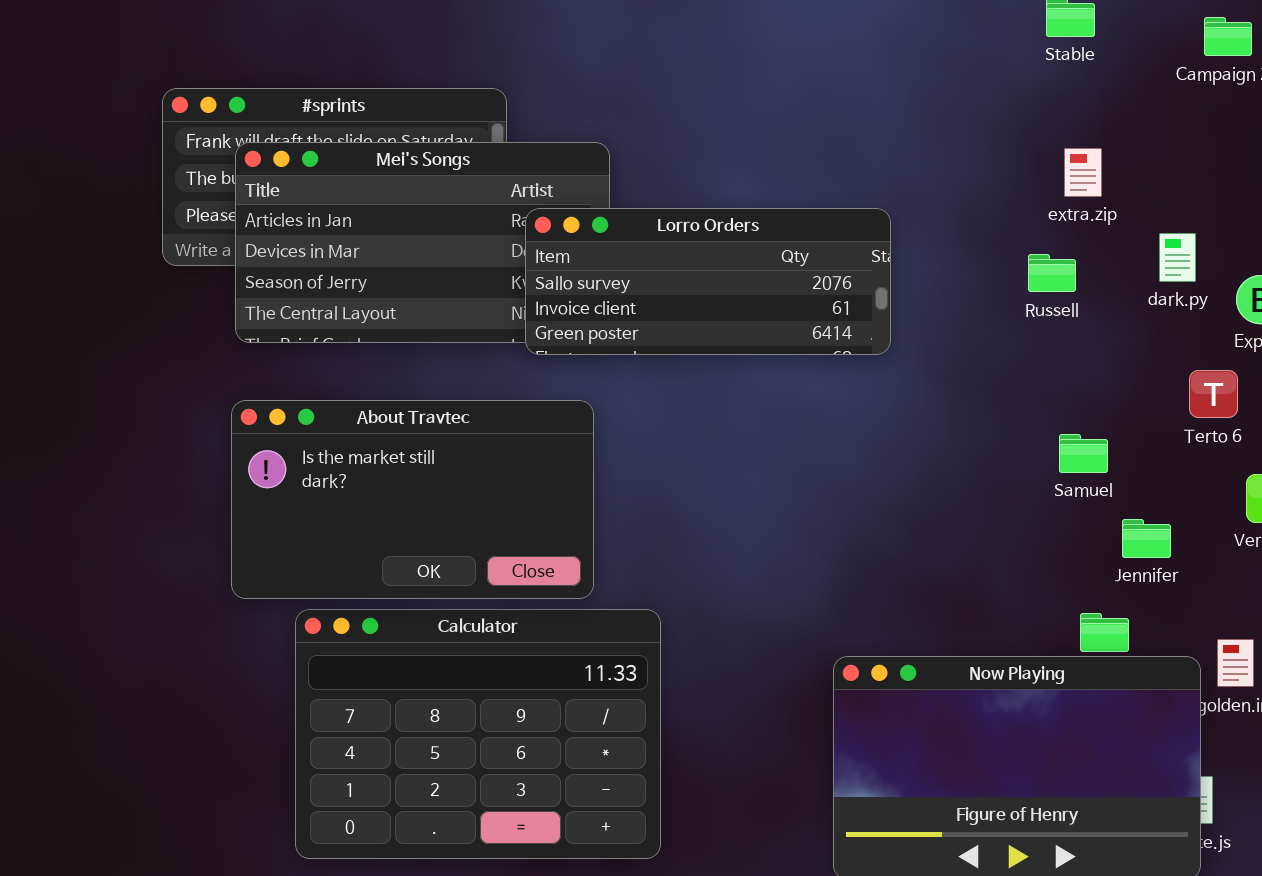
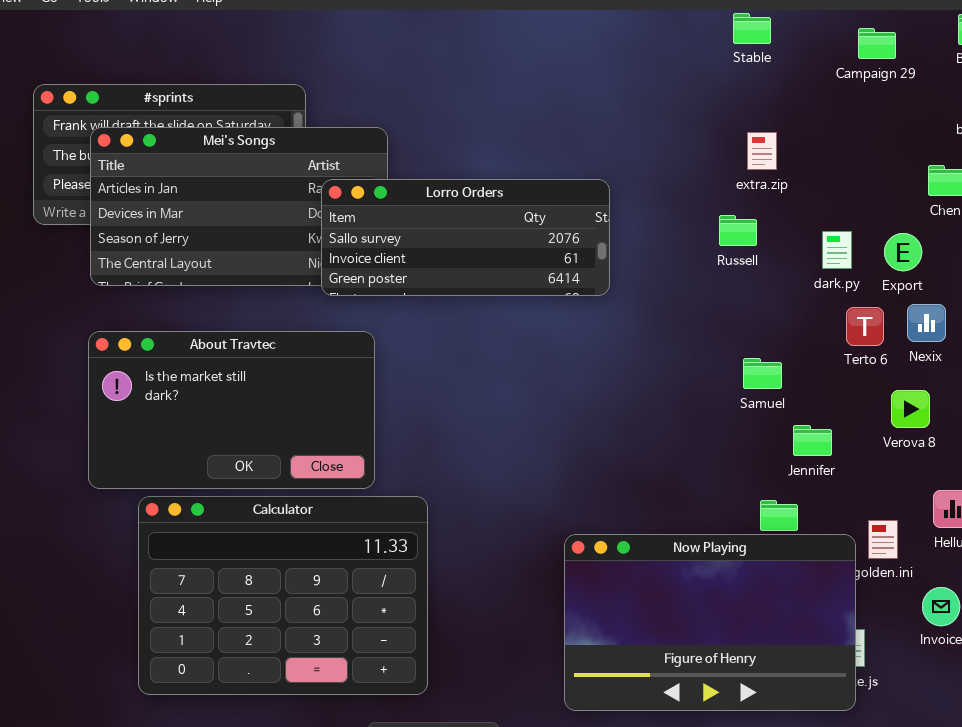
dark.py: [1159,233,1196,282] -> [822,231,852,269], moved

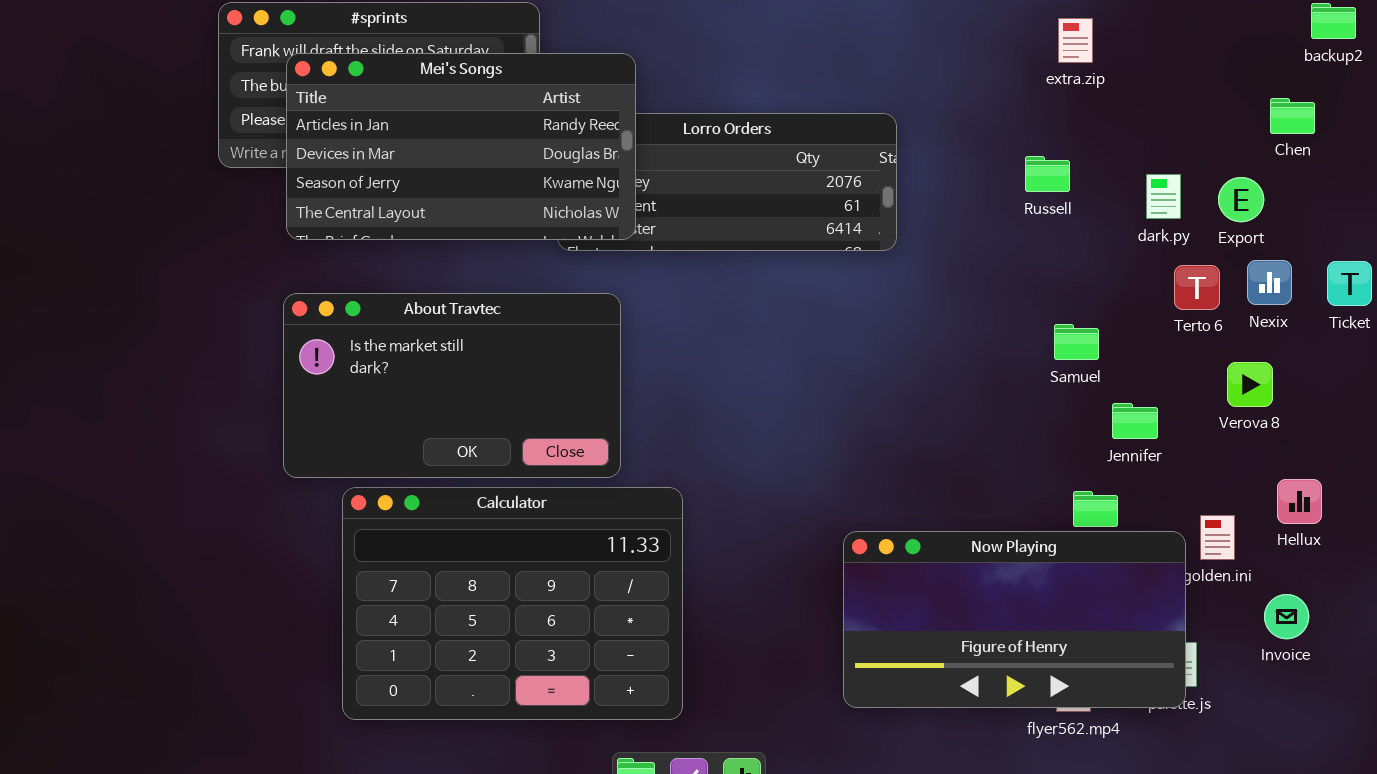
Mei's Songs: [90,127,388,286] -> [286,53,636,240], raised
extra.zip: [747,132,777,170] -> [1058,18,1093,63], moved
Now Playing: [564,534,856,711] -> [843,531,1186,708], resized

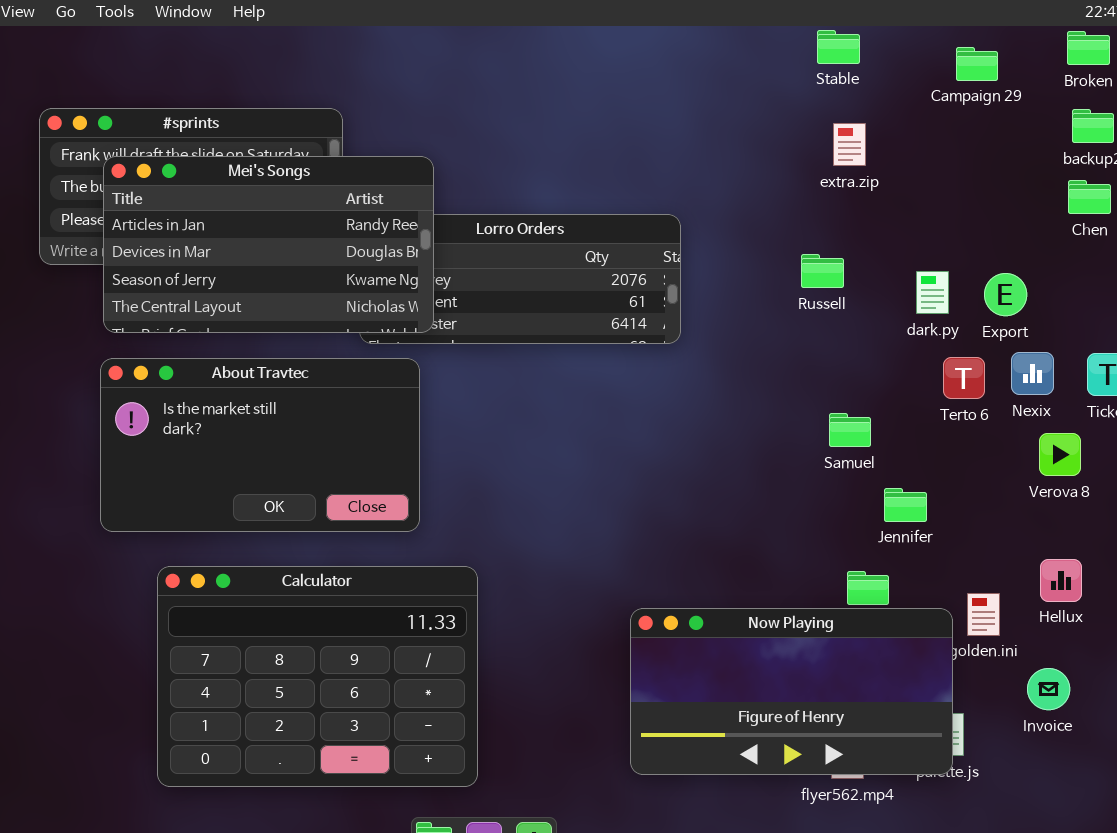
Chen: [1270,98,1315,134] -> [1068,180,1111,214], moved
About Travtec: [283,293,621,478] -> [100,358,420,532], moved
Verova 8: [1227,362,1273,407] -> [1039,433,1081,476], moved

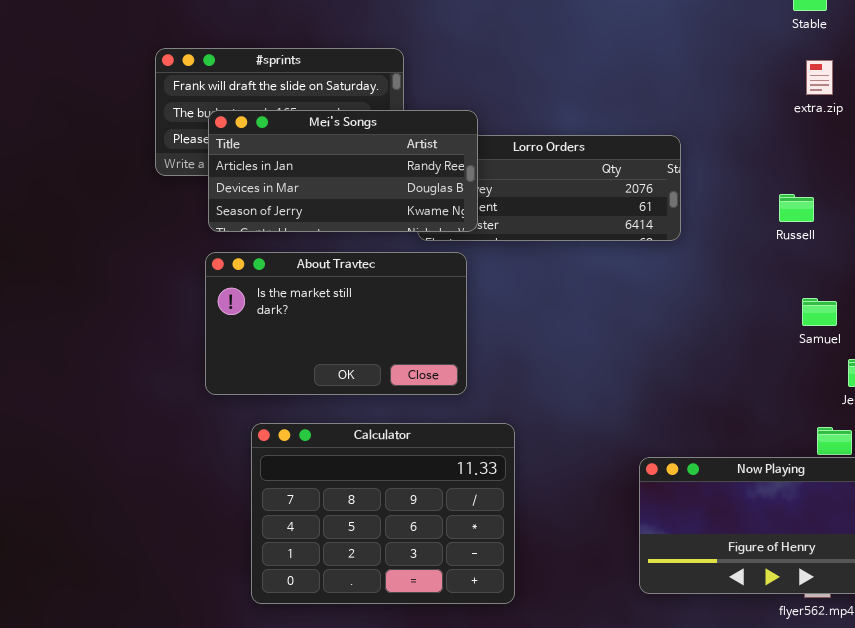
Mei's Songs: [103,156,434,333] -> [208,110,478,232], resized
Russell: [801,254,844,288] -> [779,194,814,222], moved

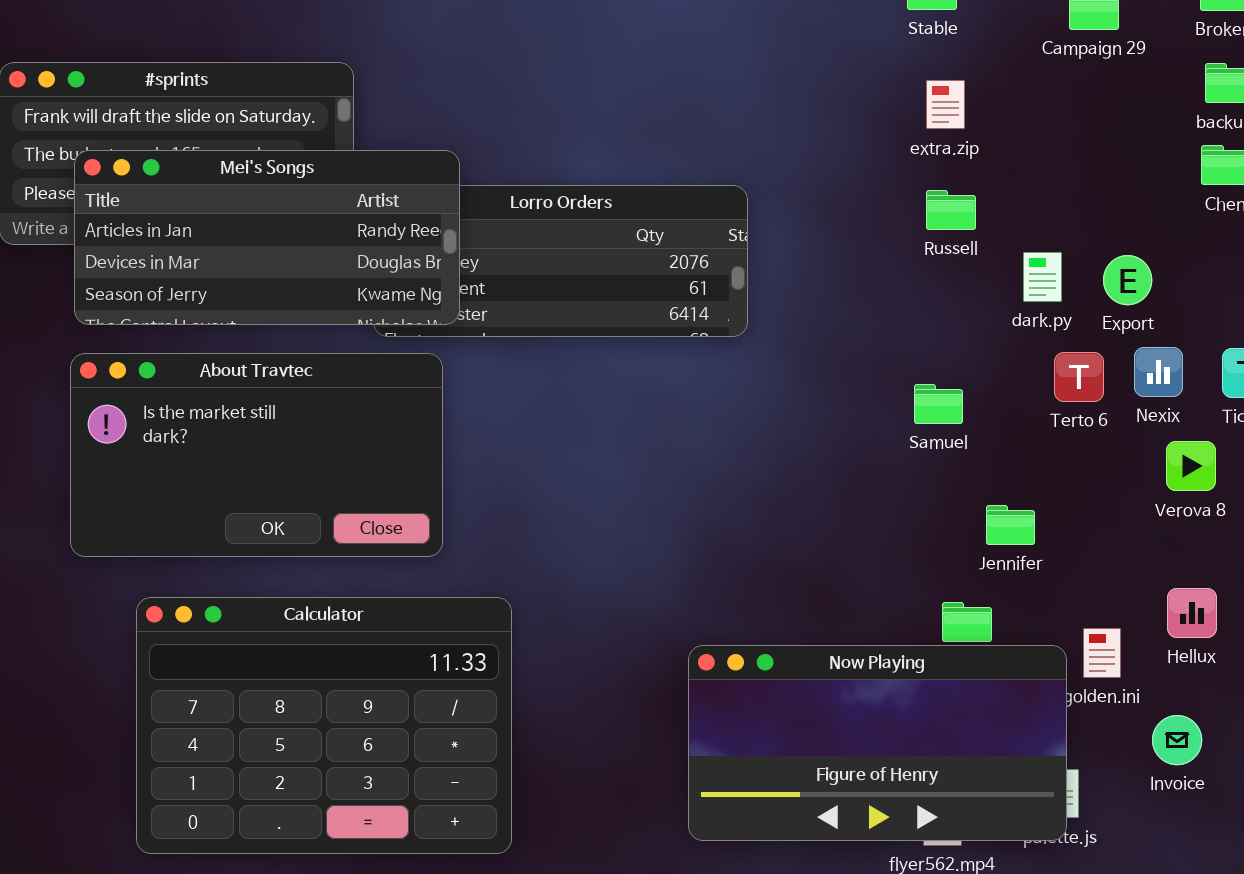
Russell: [779,194,814,222] -> [926,190,976,230], moved
Samuel: [802,298,837,326] -> [914,384,963,424], moved

